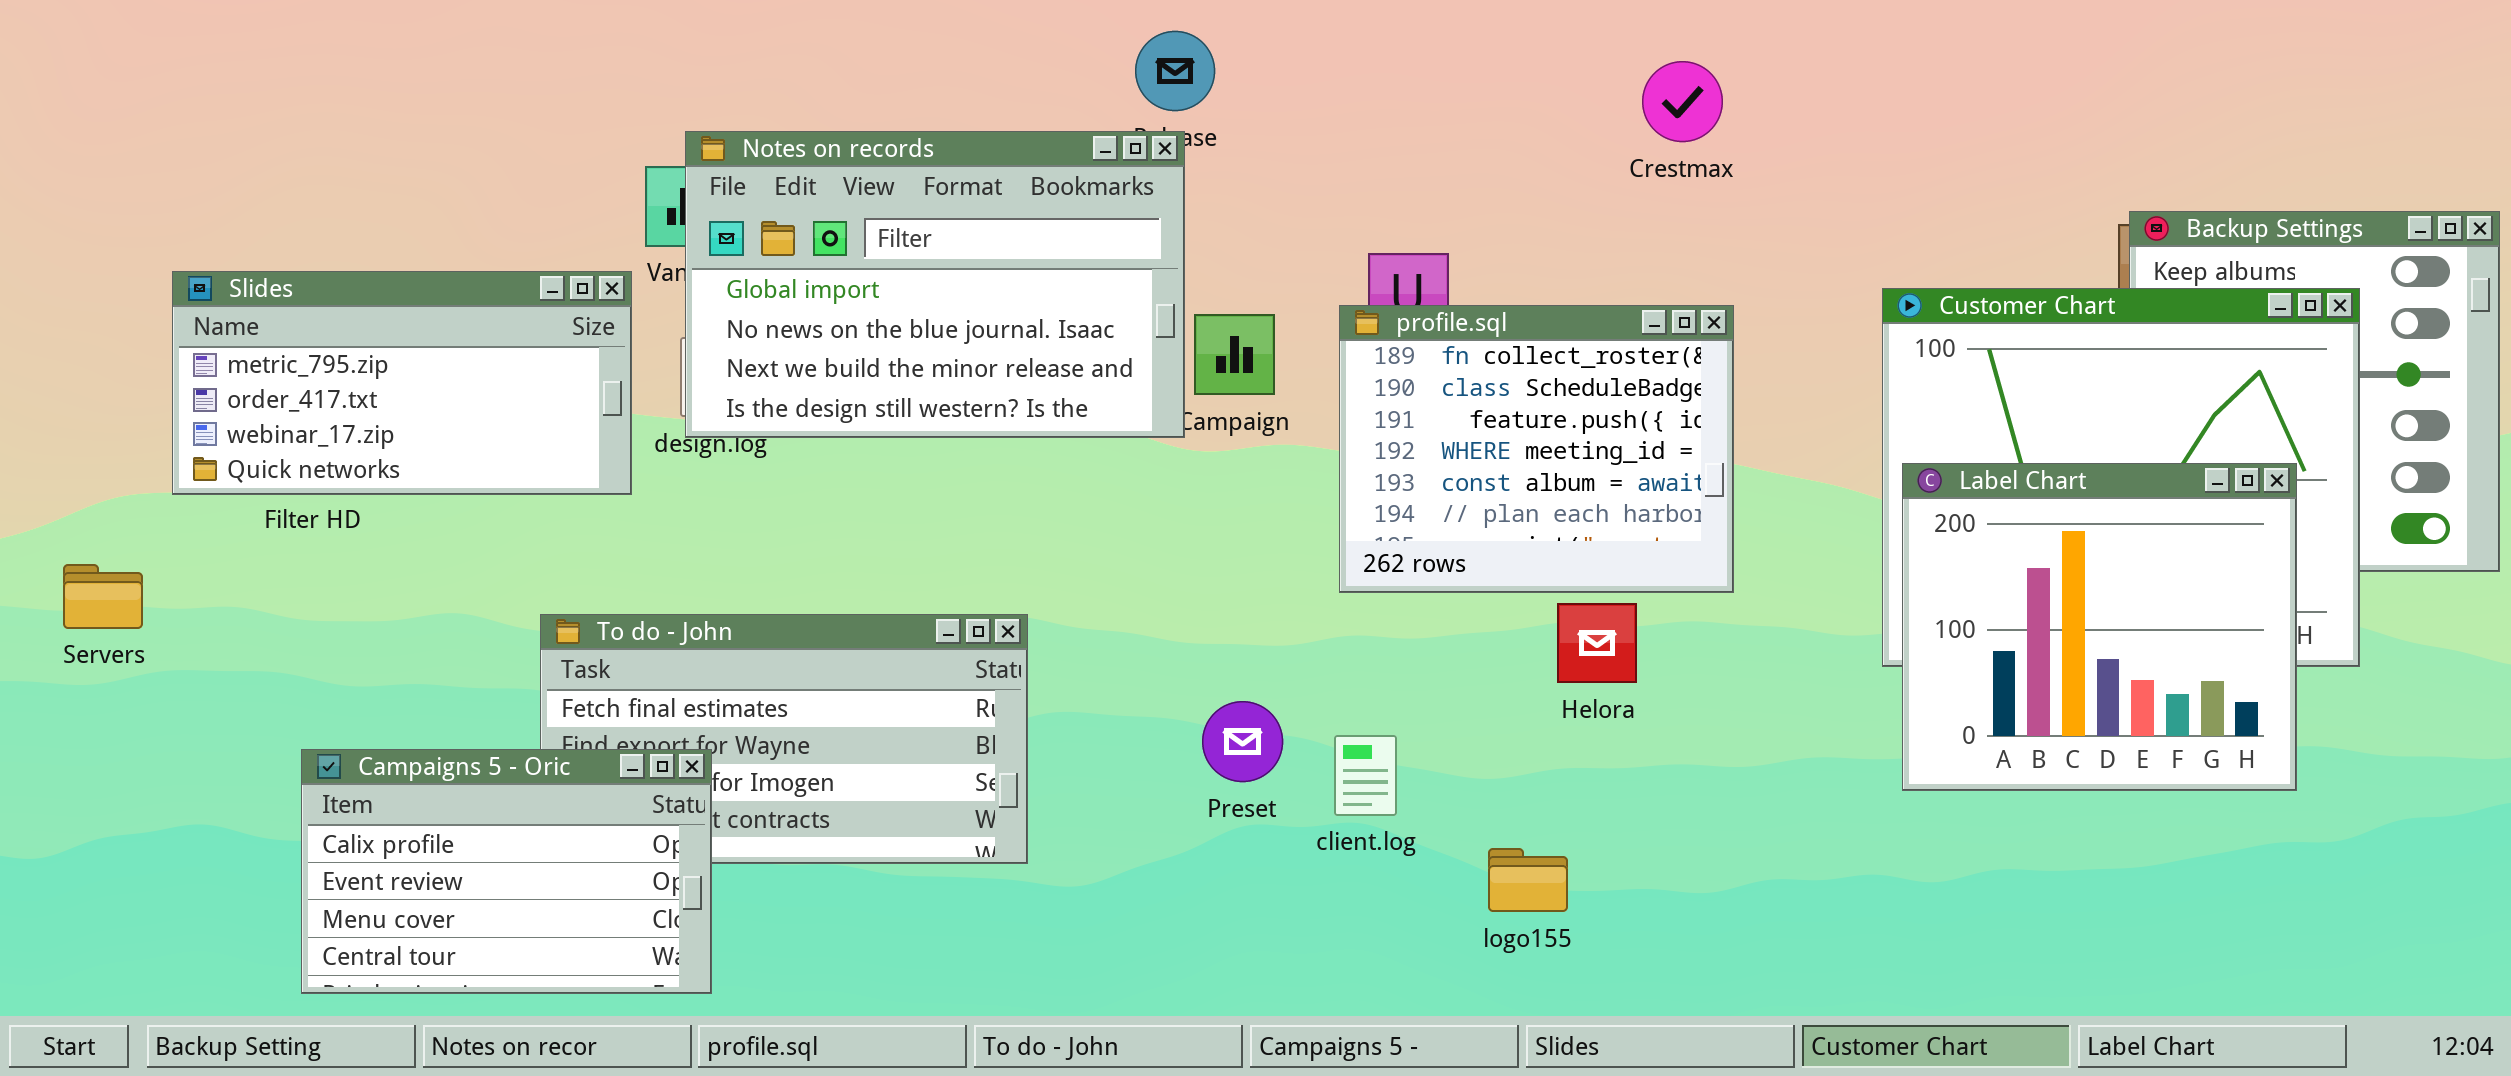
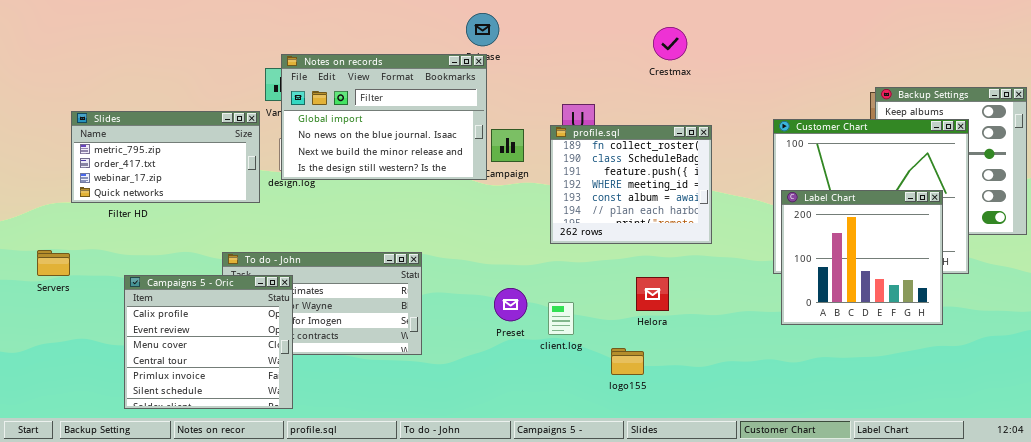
Crestmax: [1642,61,1723,142] -> [653,27,687,60], moved
Servers: [63,564,143,629] -> [37,250,70,276], moved
Helora: [1557,603,1637,683] -> [636,277,669,311], moved
Campaigns 5 - Oric: [301,749,712,994] -> [124,275,293,409], resized

